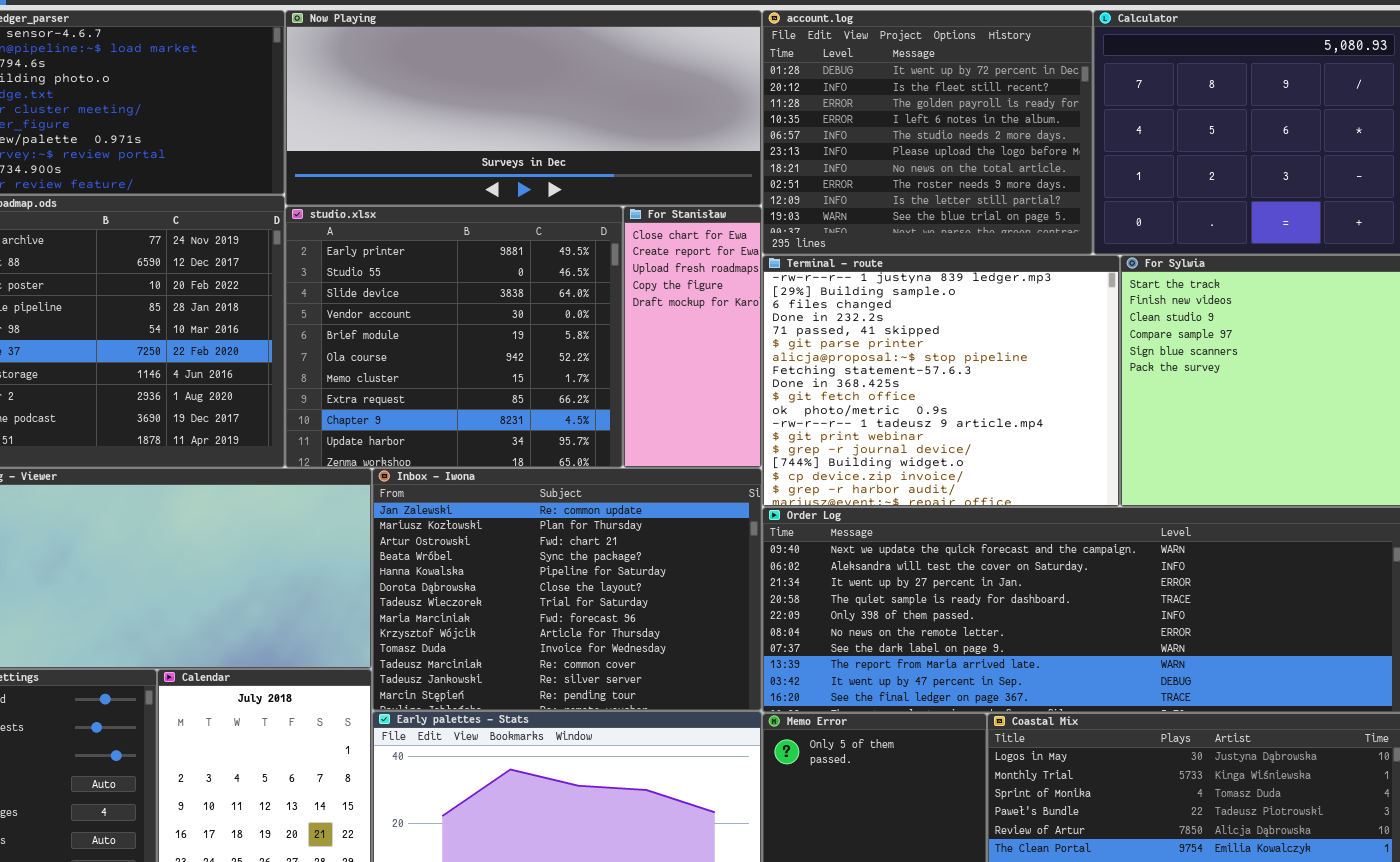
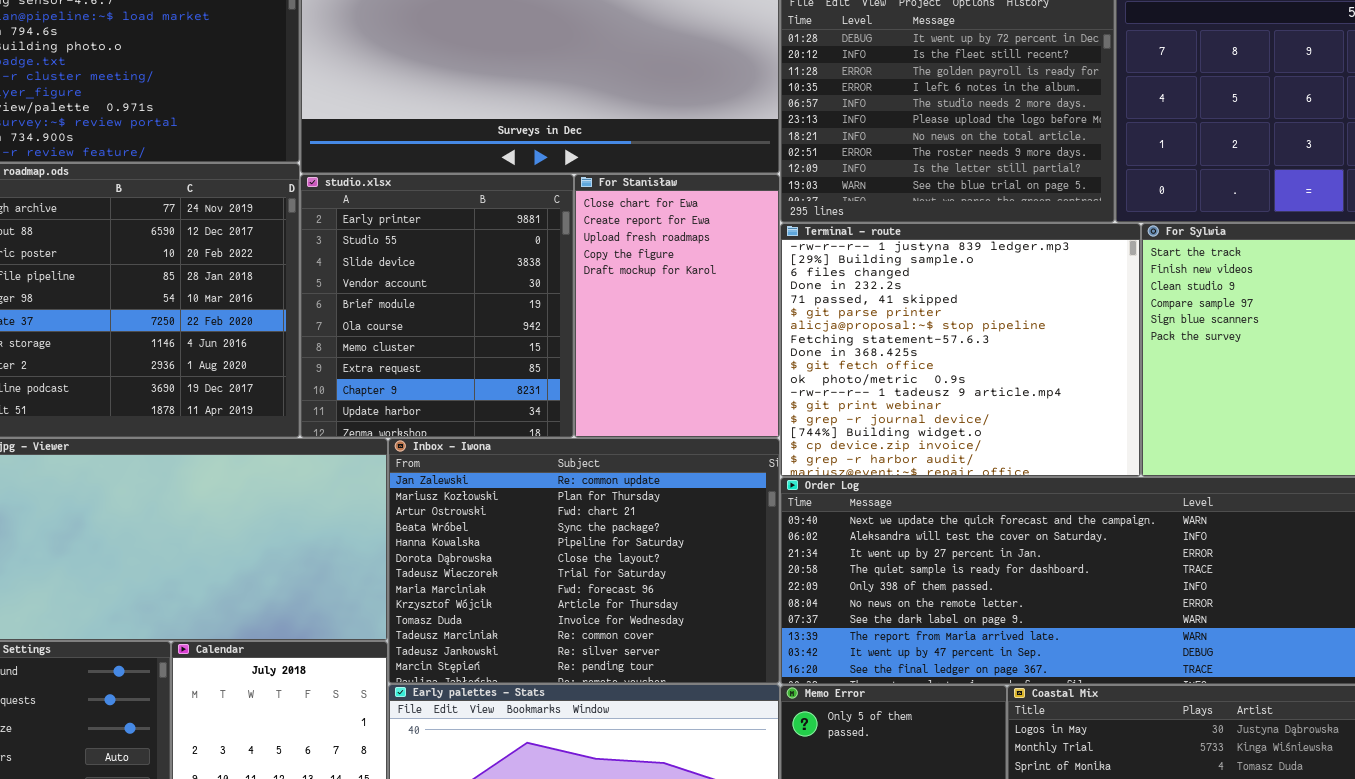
studio.xlsx: [285,206,623,468] -> [300,174,574,438], resized
For Stanisław: [623,206,762,468] -> [574,174,780,438], resized

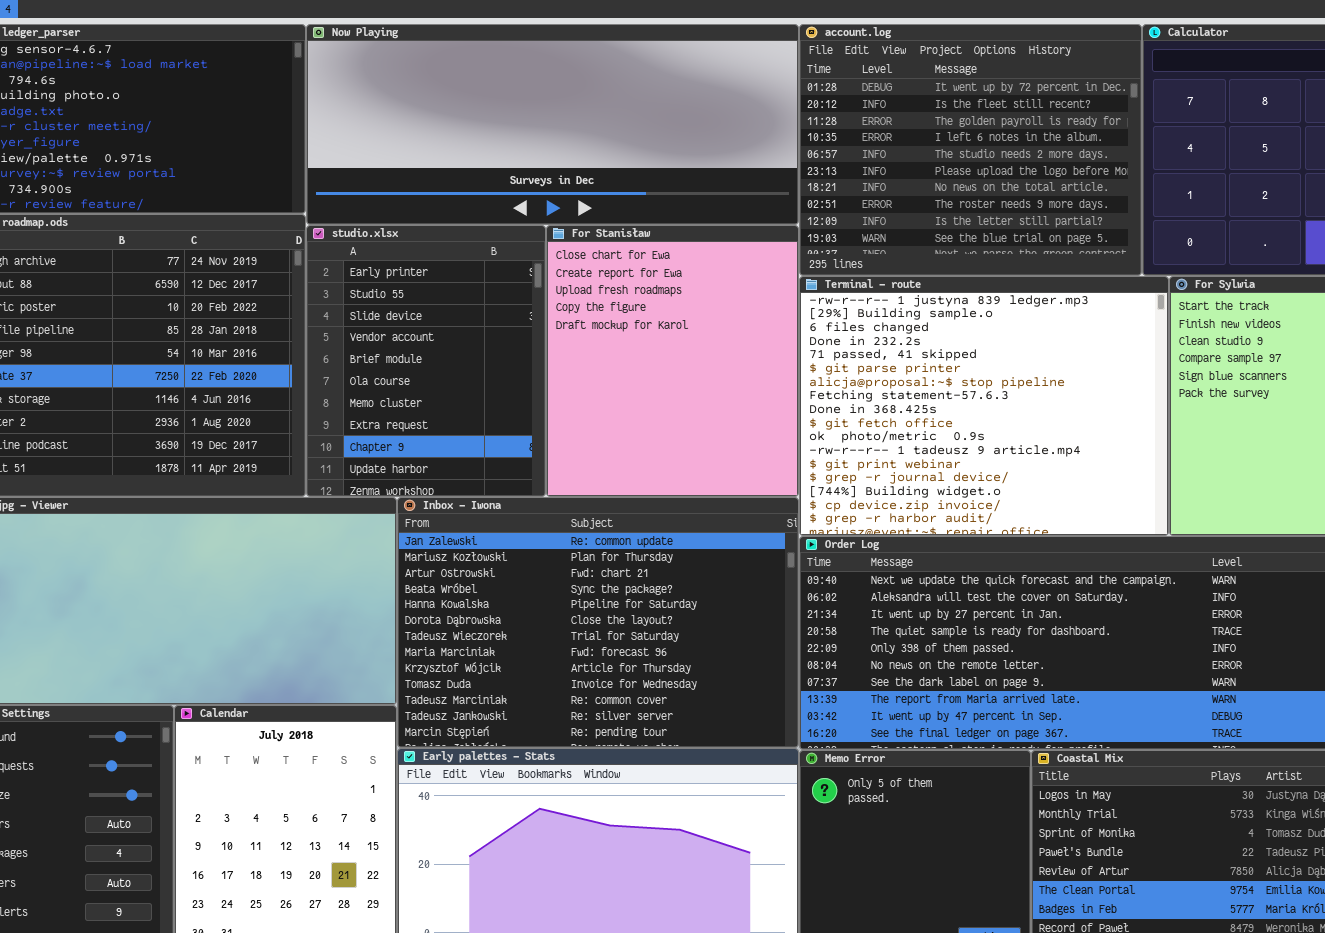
studio.xlsx: [300,174,574,438] -> [306,225,546,497], resized
For Stanisław: [574,174,780,438] -> [546,225,799,497], resized

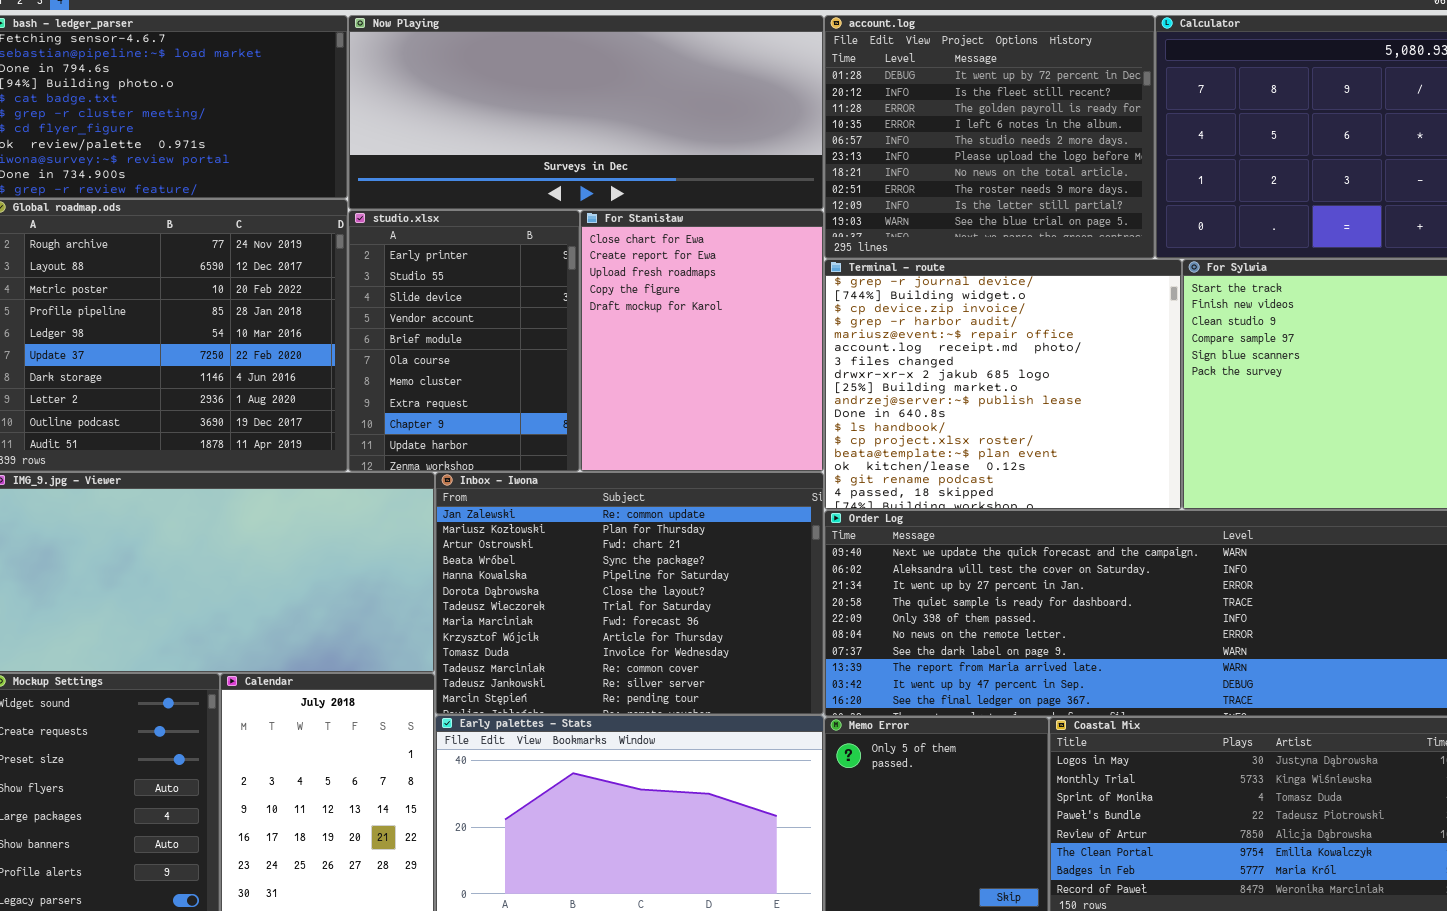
Terminal - route: [799,276,1169,536] -> [824,259,1182,510], scrolled down 13 rows

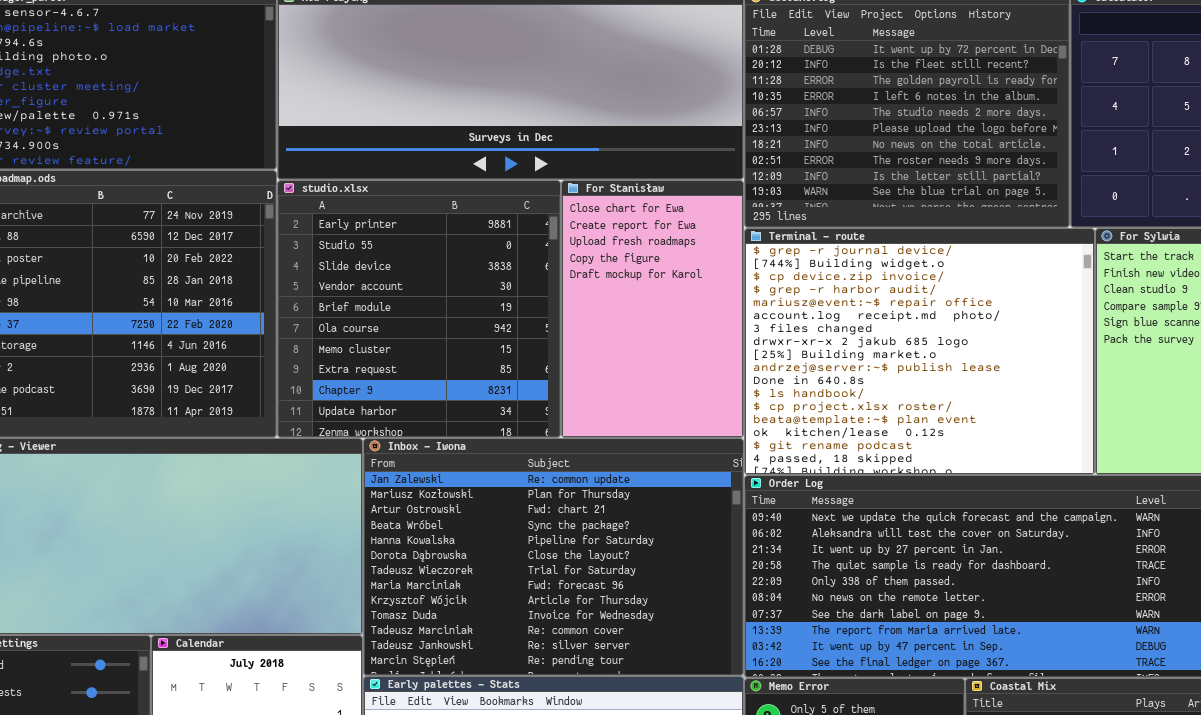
studio.xlsx: [348,210,580,472] -> [277,180,561,438], resized
For Stanisław: [580,210,824,472] -> [561,180,744,438], resized

